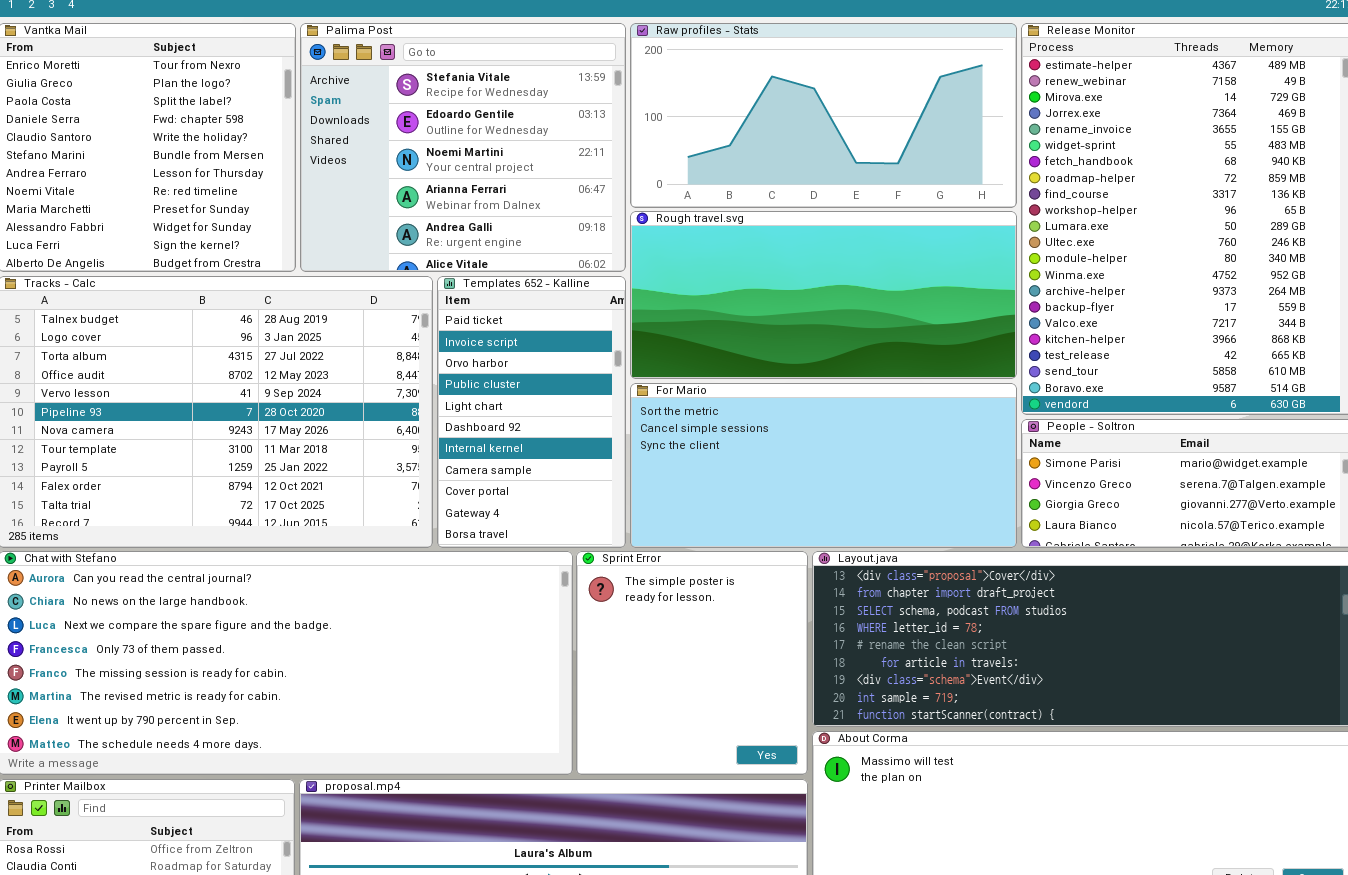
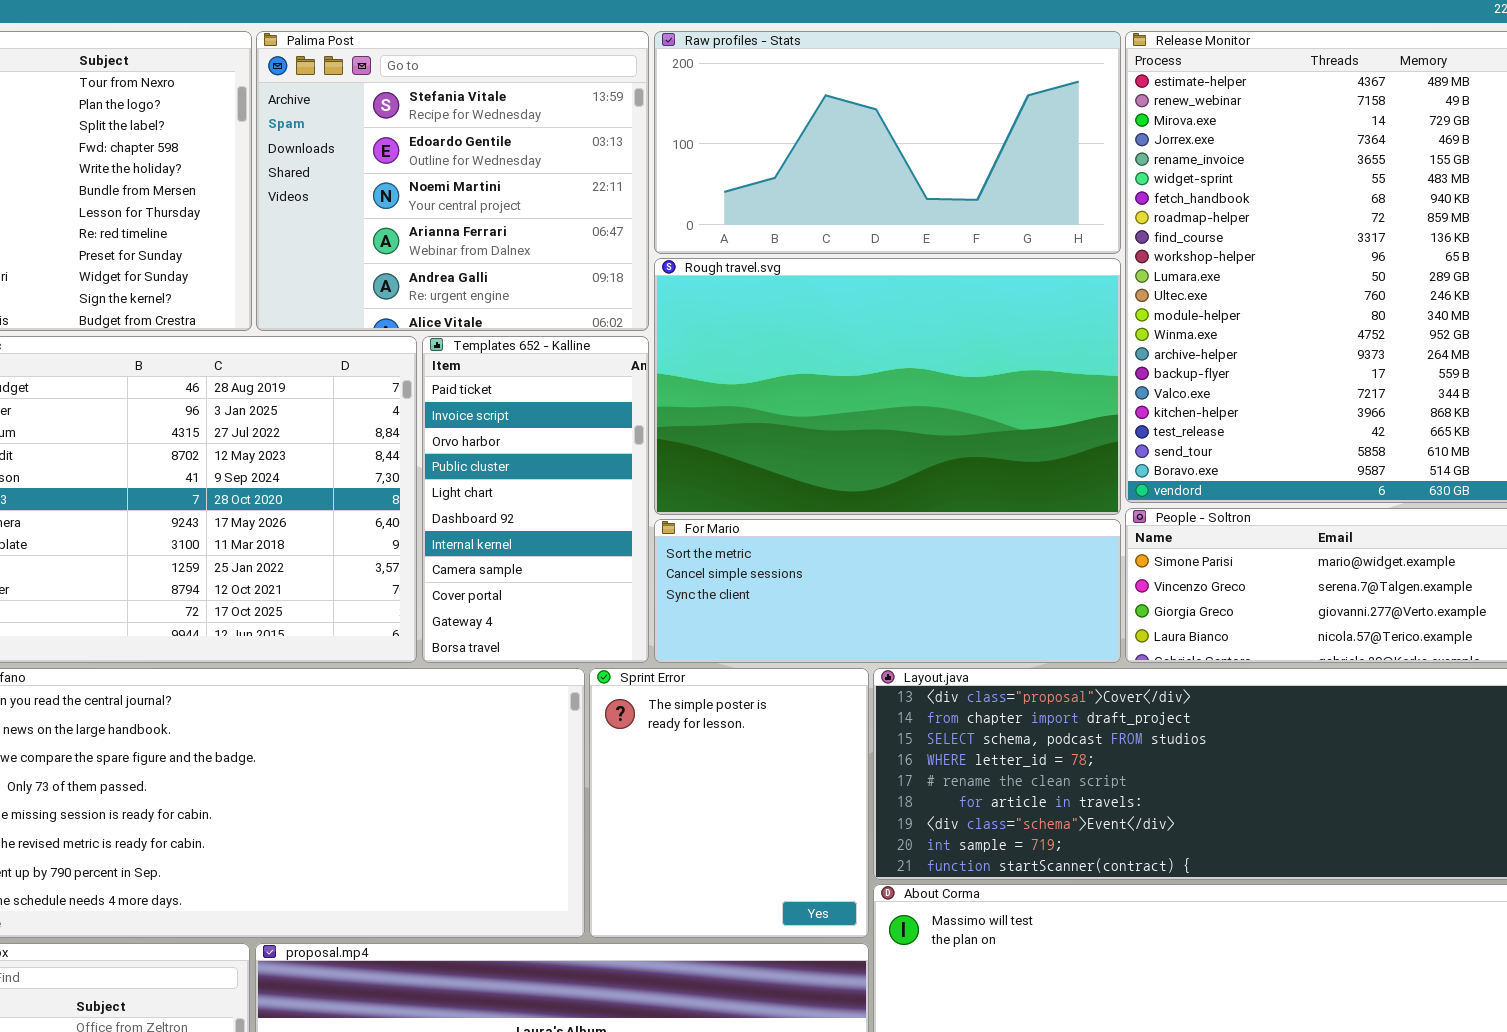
Rough travel.svg: [630,211,1017,379] -> [654,258,1121,515], resized
For Mario: [630,383,1017,548] -> [654,519,1121,663], resized

